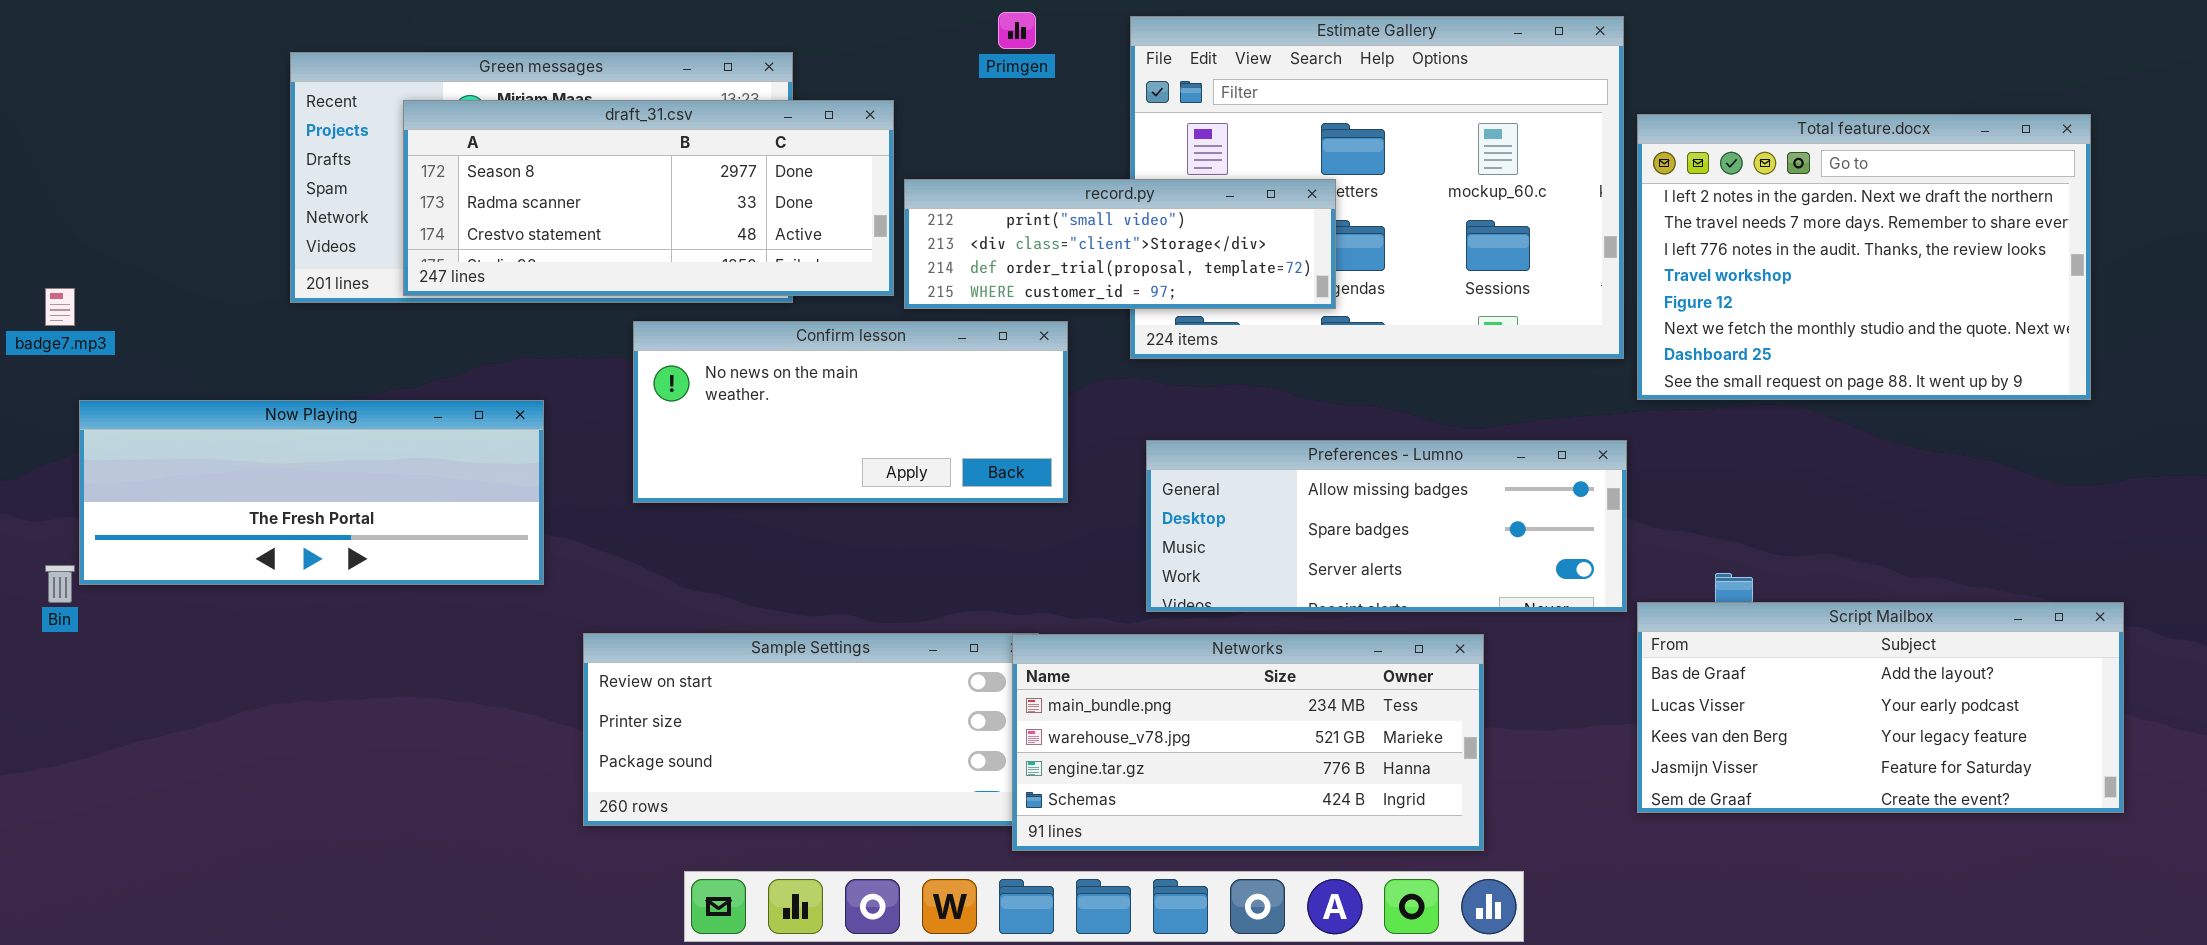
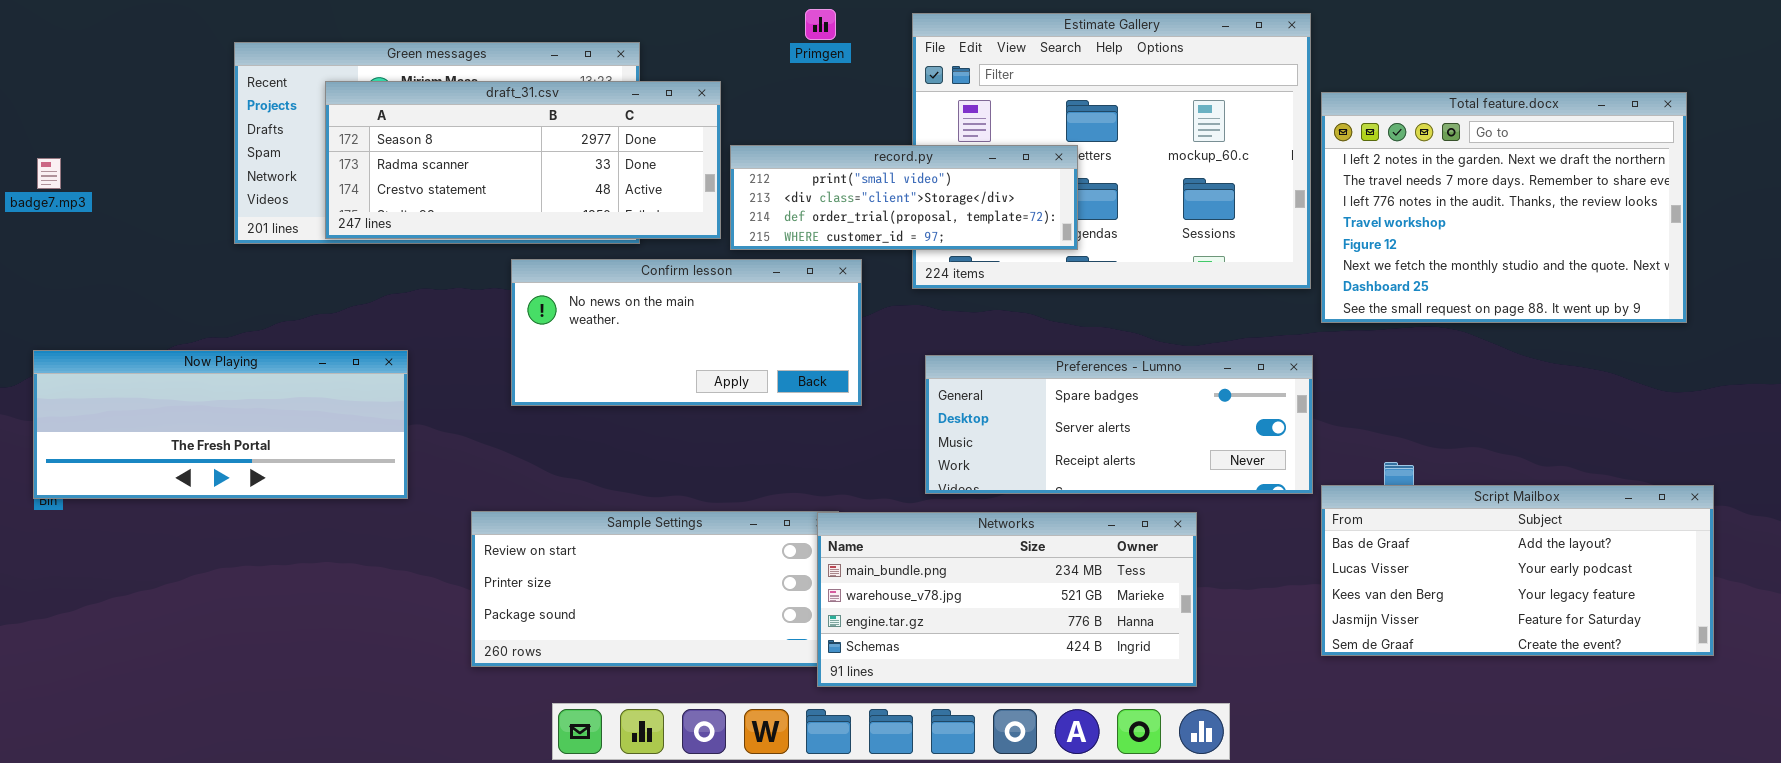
badge7.mp3: [45,288,75,326] -> [37,158,61,189], moved
Now Playing: [79,400,544,585] -> [33,350,408,499], moved
Preferences - Lumno: [1146,440,1627,612] -> [925,355,1313,494], scrolled down 1 row

